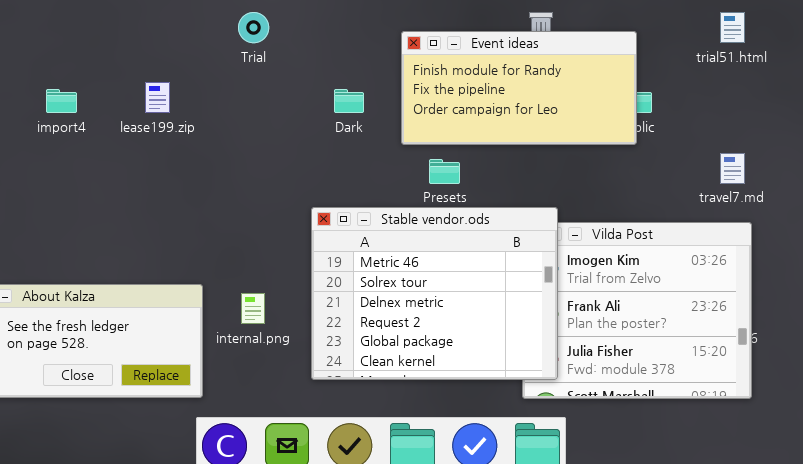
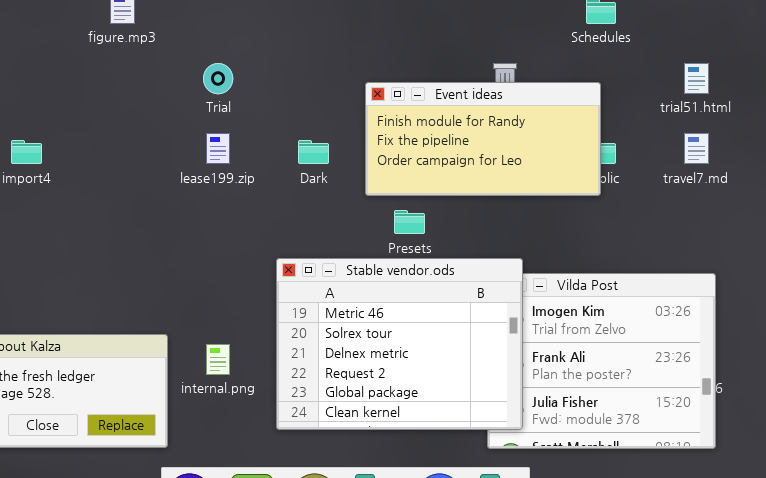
lease199.zip: [145,82,170,113] -> [206,133,230,164], moved
travel7.md: [720,153,745,184] -> [684,133,709,164], moved

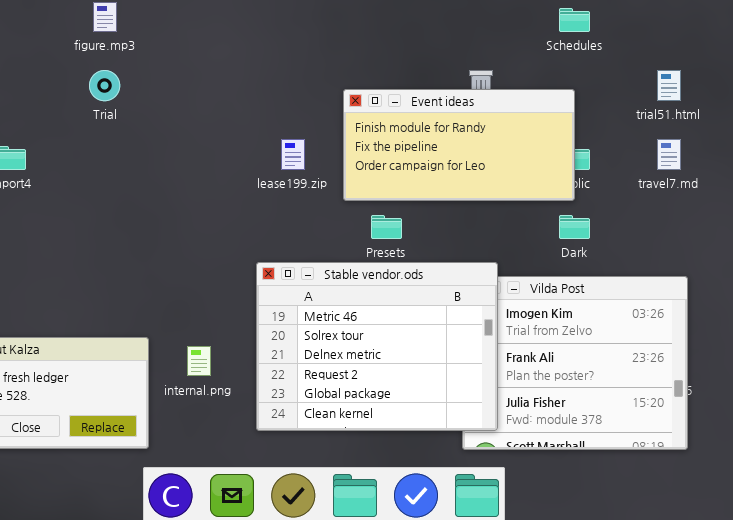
Trial: [203,63,233,94] -> [89,70,120,101], moved
lease199.zip: [206,133,230,164] -> [281,139,305,170], moved
Dark: [298,140,329,164] -> [559,215,590,239], moved

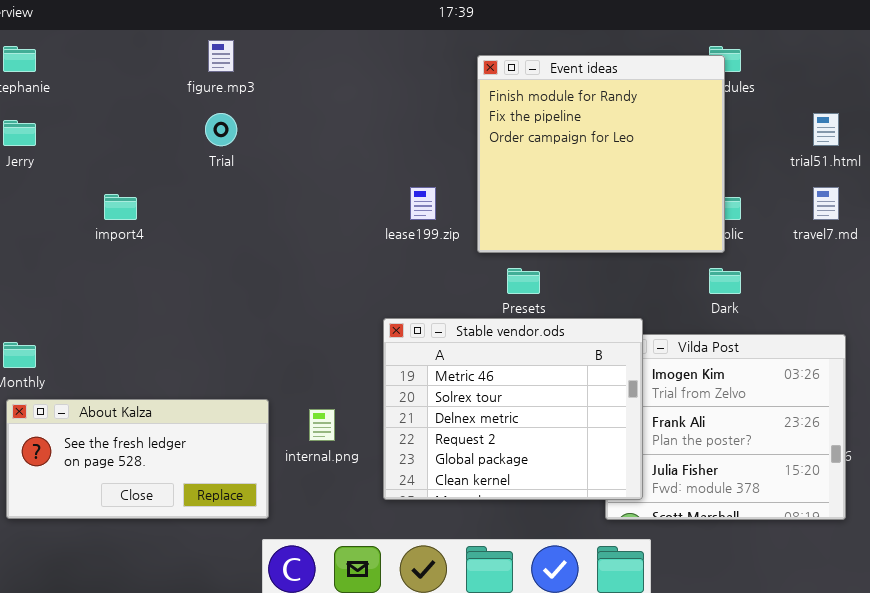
Event ideas: [343,89,575,201] -> [477,55,725,253], resized

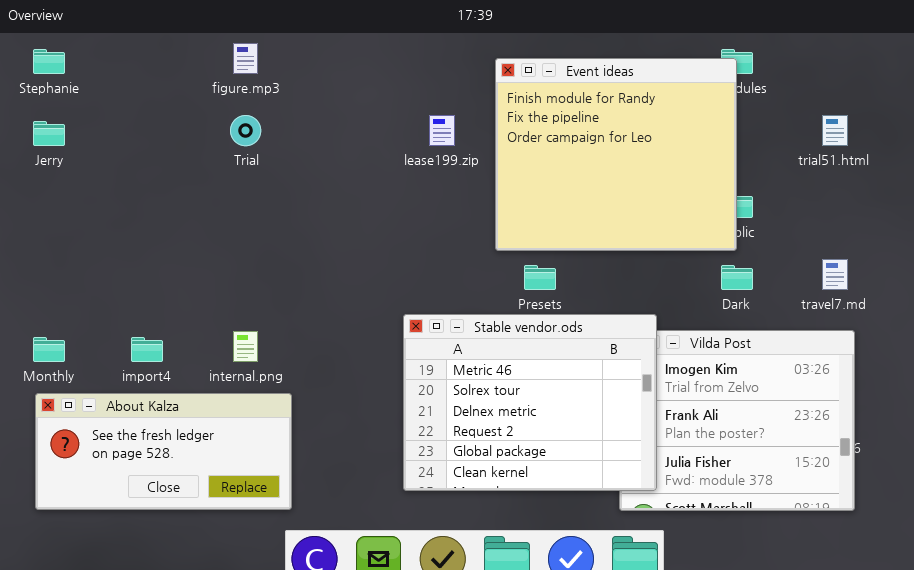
lease199.zip: [410,187,436,220] -> [429,115,455,146], moved
travel7.md: [813,187,839,220] -> [822,259,848,290], moved
import4: [104,194,137,220] -> [131,337,163,362], moved
internal.png: [309,409,335,441] -> [233,331,258,362], moved

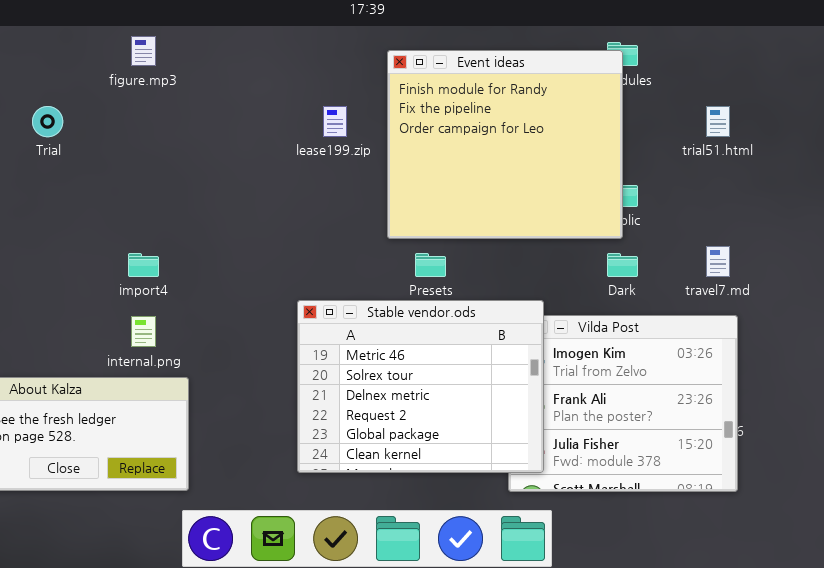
Trial: [230,115,261,146] -> [32,106,63,137], moved
import4: [131,337,163,362] -> [128,253,159,277], moved

